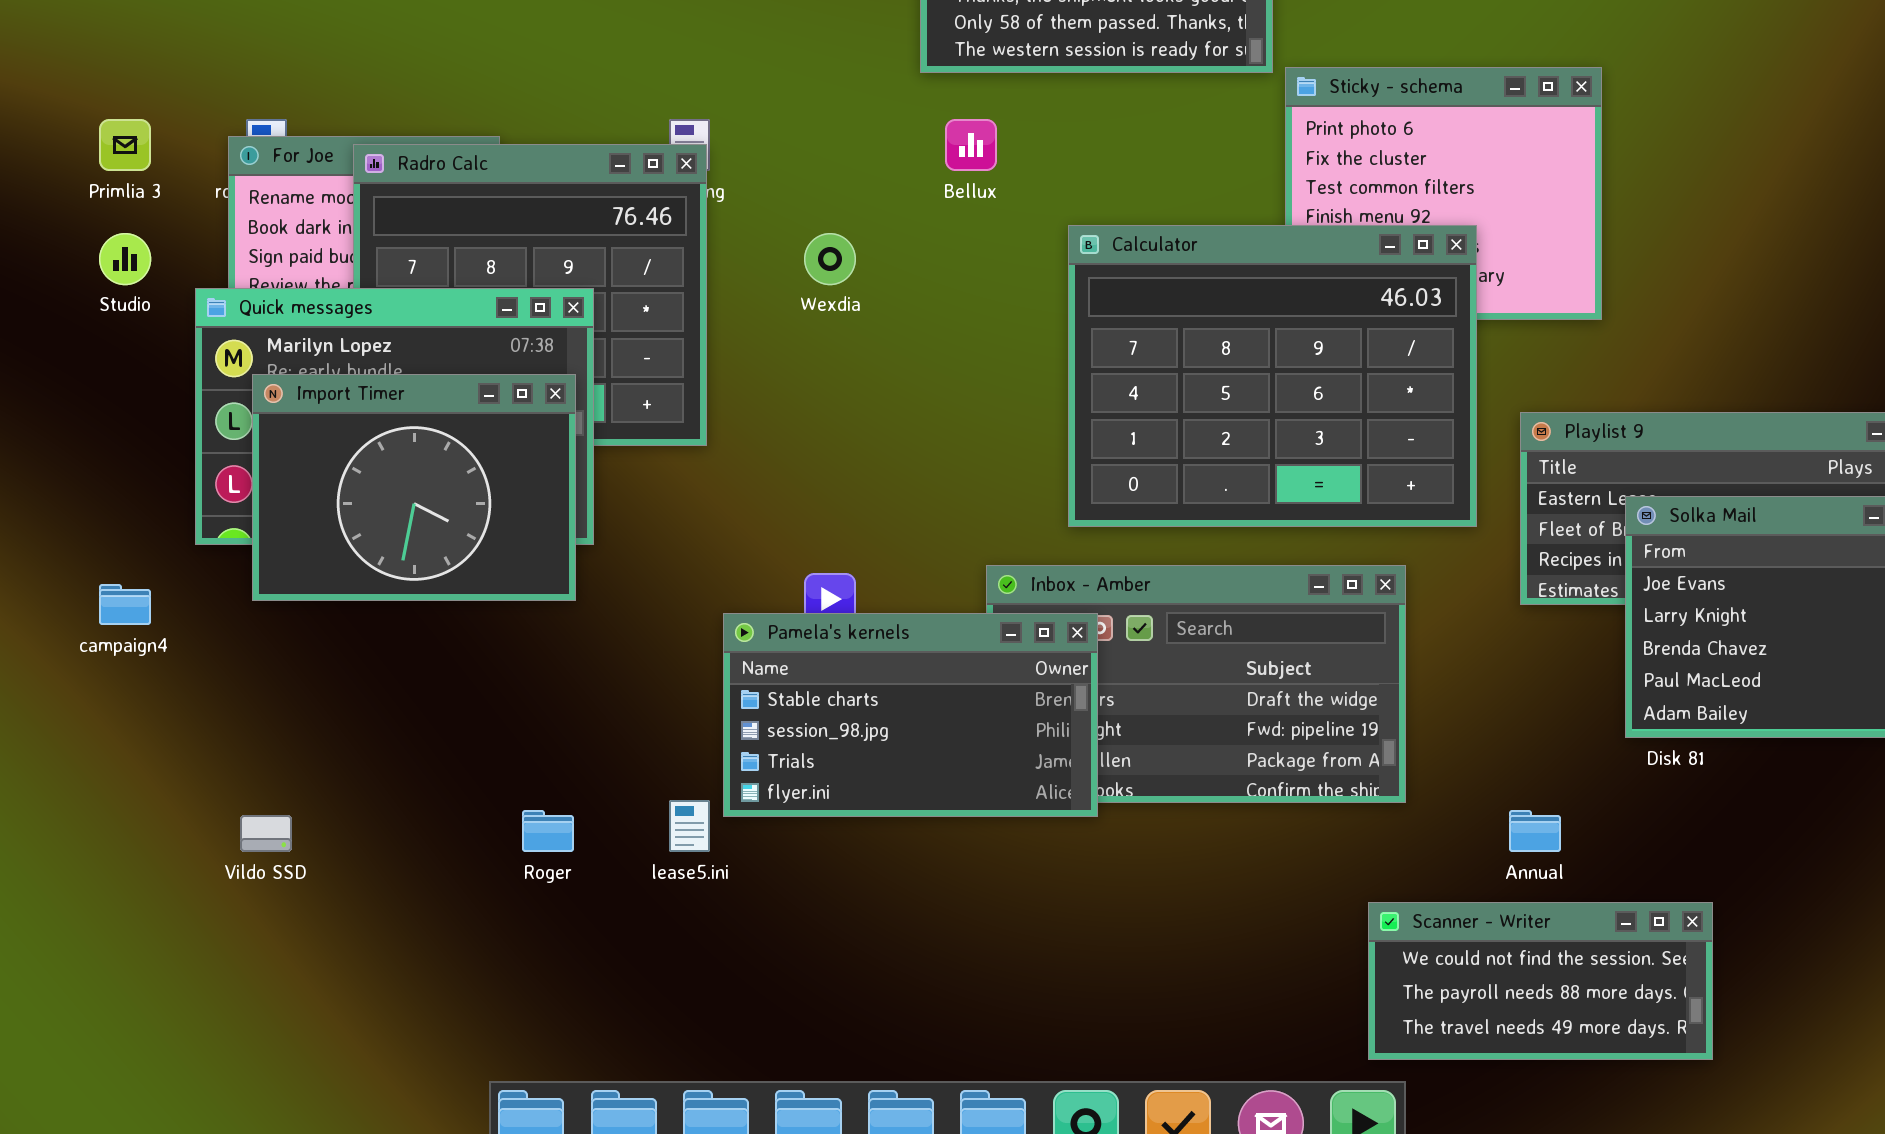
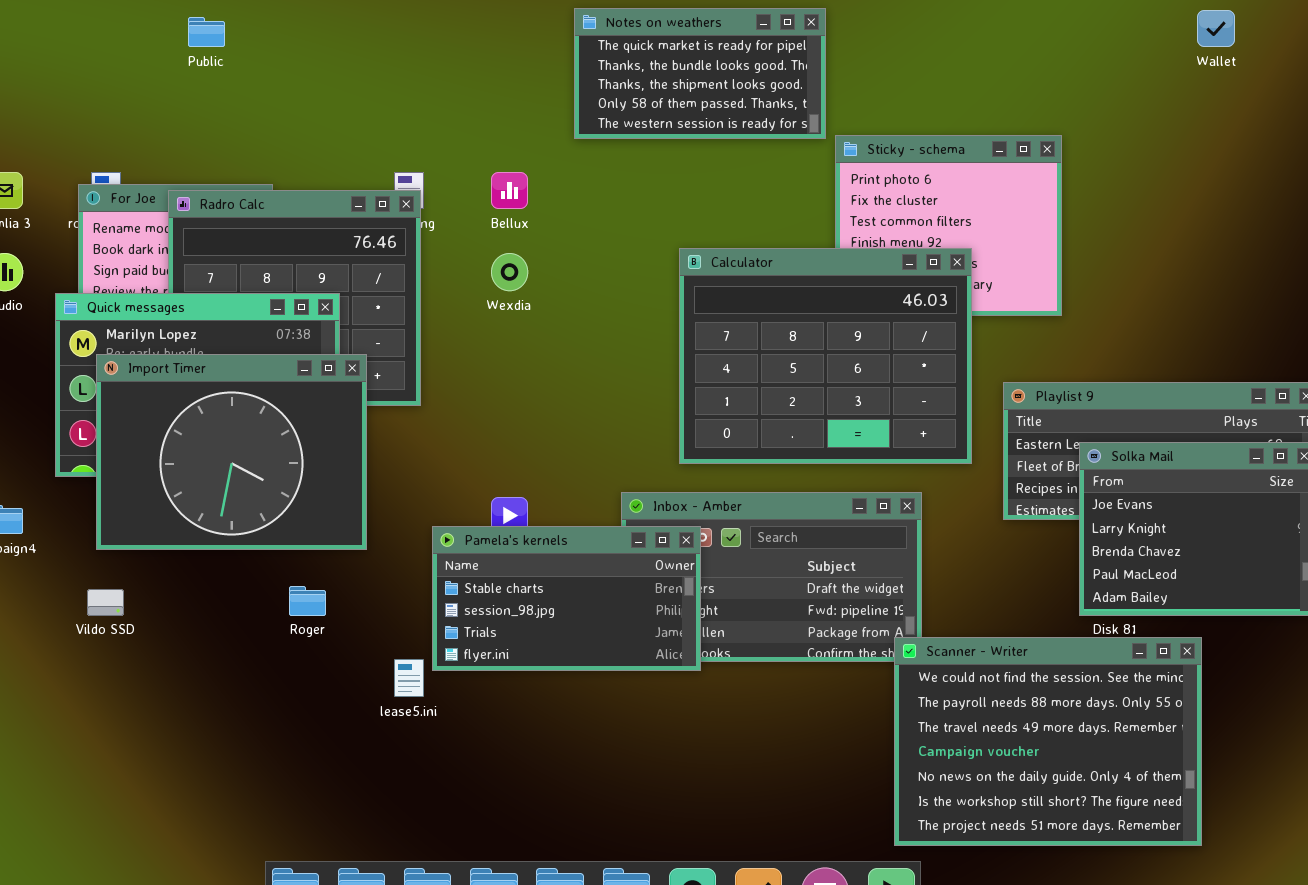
Bellux: [945,119,997,171] -> [491,172,528,209], moved
Import Timer: [252,374,576,601] -> [96,354,367,550], resized
Roger: [522,810,574,852] -> [289,586,326,616], moved
Vildo SSD: [240,815,292,852] -> [87,589,124,616], moved
Scanner - Writer: [1368,902,1713,1060] -> [894,637,1202,846], resized

